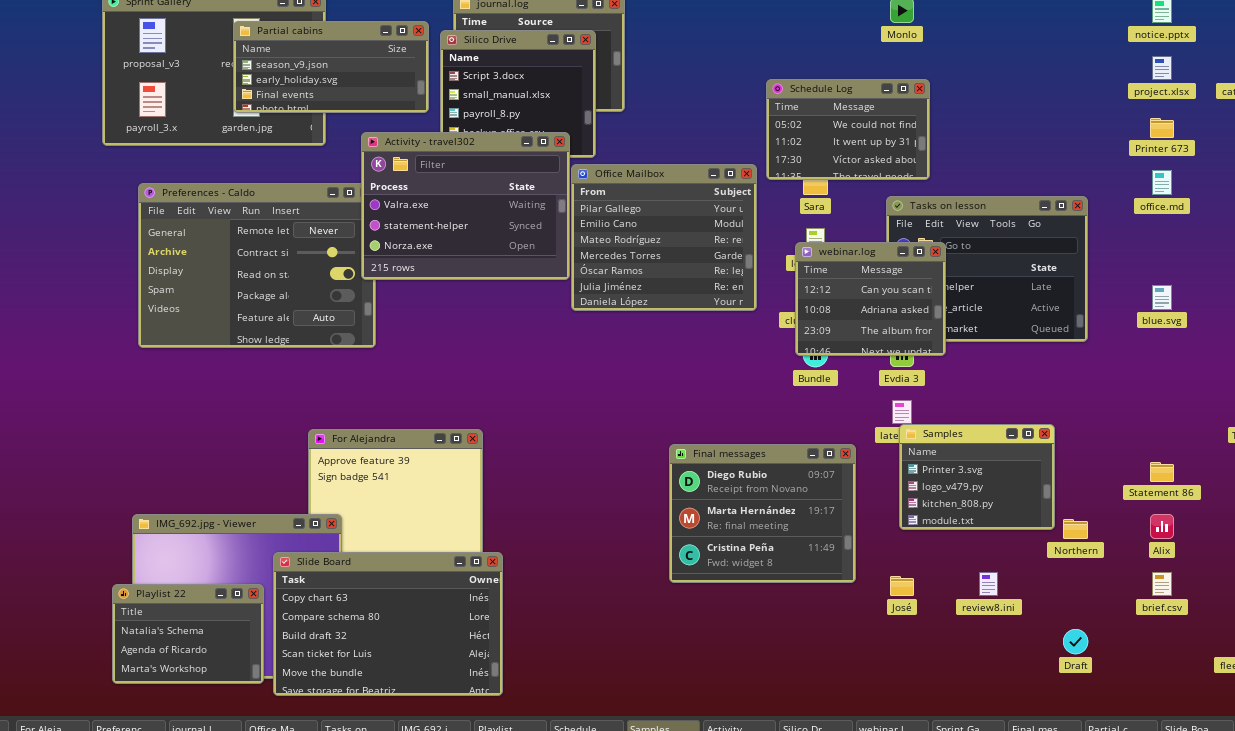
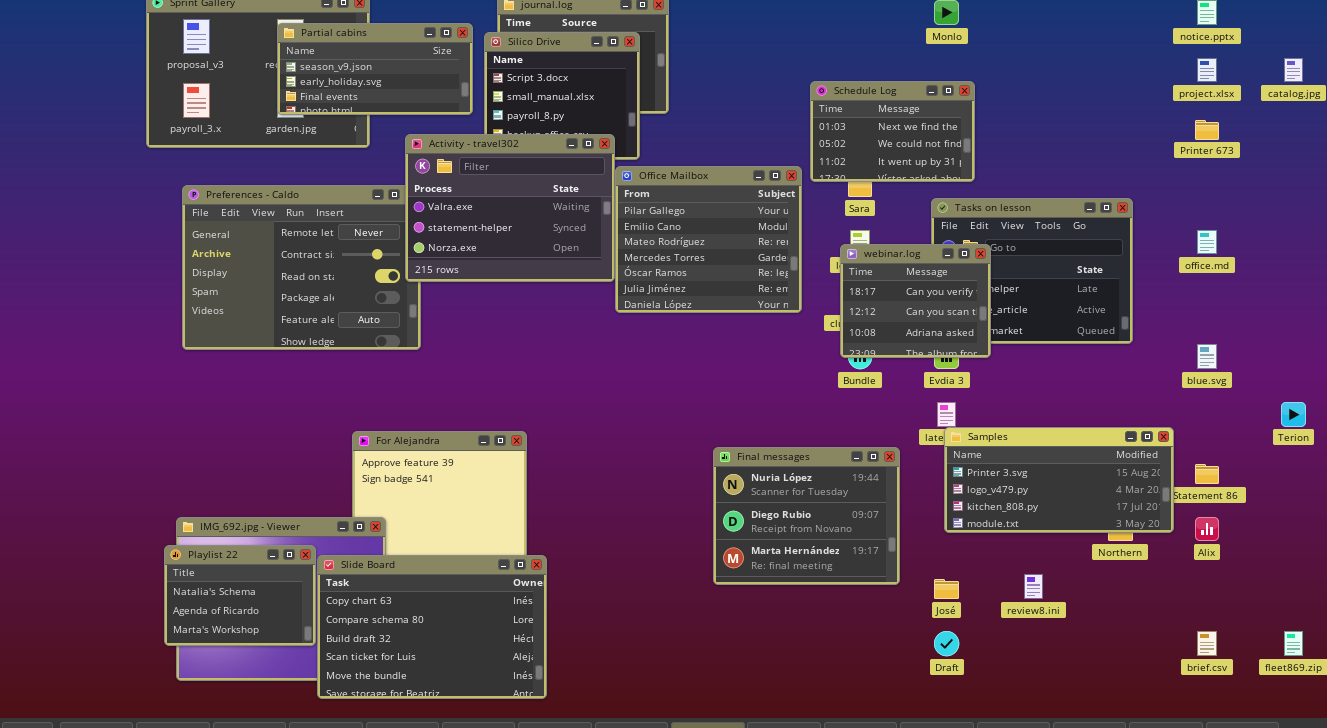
Schedule Log: [766,79,930,180] -> [810,81,975,182], scrolled up 1 row
office.md: [1152,170,1172,195] -> [1197,230,1217,254], moved
webinar.log: [795,242,946,356] -> [840,244,991,358], scrolled up 1 row
blue.svg: [1152,285,1172,310] -> [1197,344,1217,369], moved
Samples: [899,424,1055,530] -> [944,427,1174,533], resized
Final messages: [669,444,856,583] -> [713,447,900,585], scrolled up 1 row
brief.csv: [1152,572,1172,596] -> [1197,631,1217,656], moved
Playlist 22: [112,584,264,684] -> [164,545,316,646], moved
Draft: [1063,629,1088,654] -> [934,631,959,656], moved

